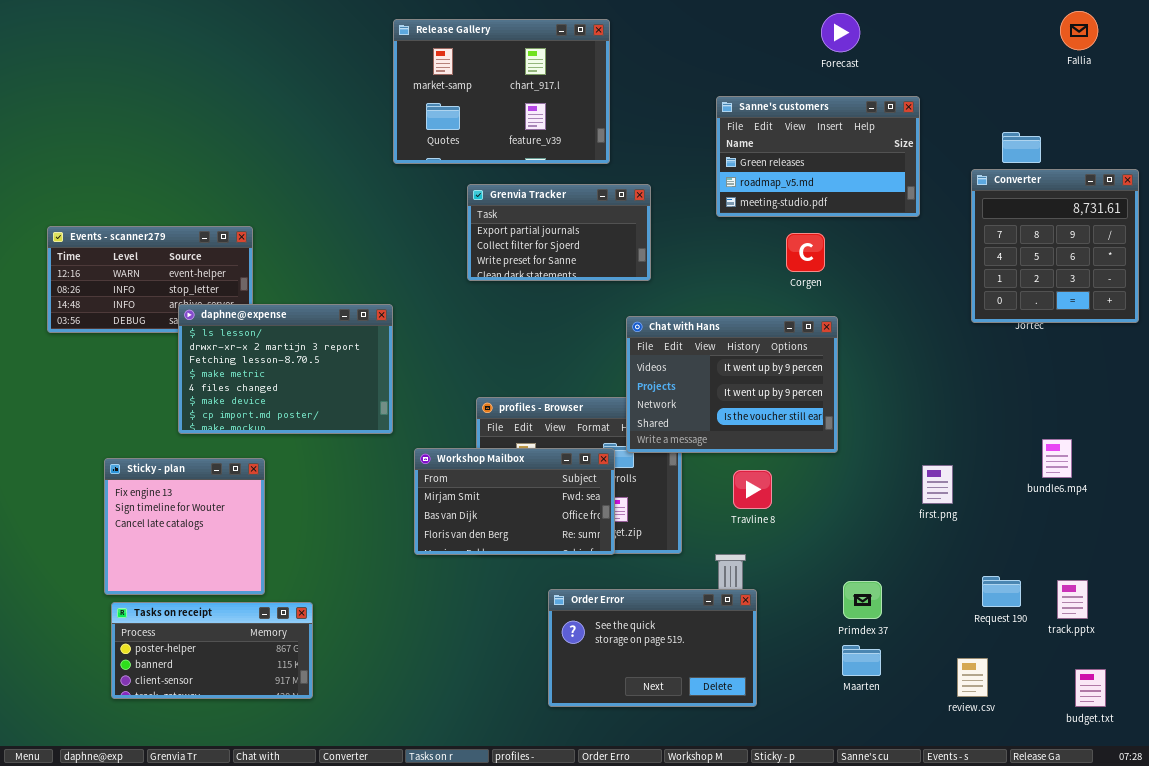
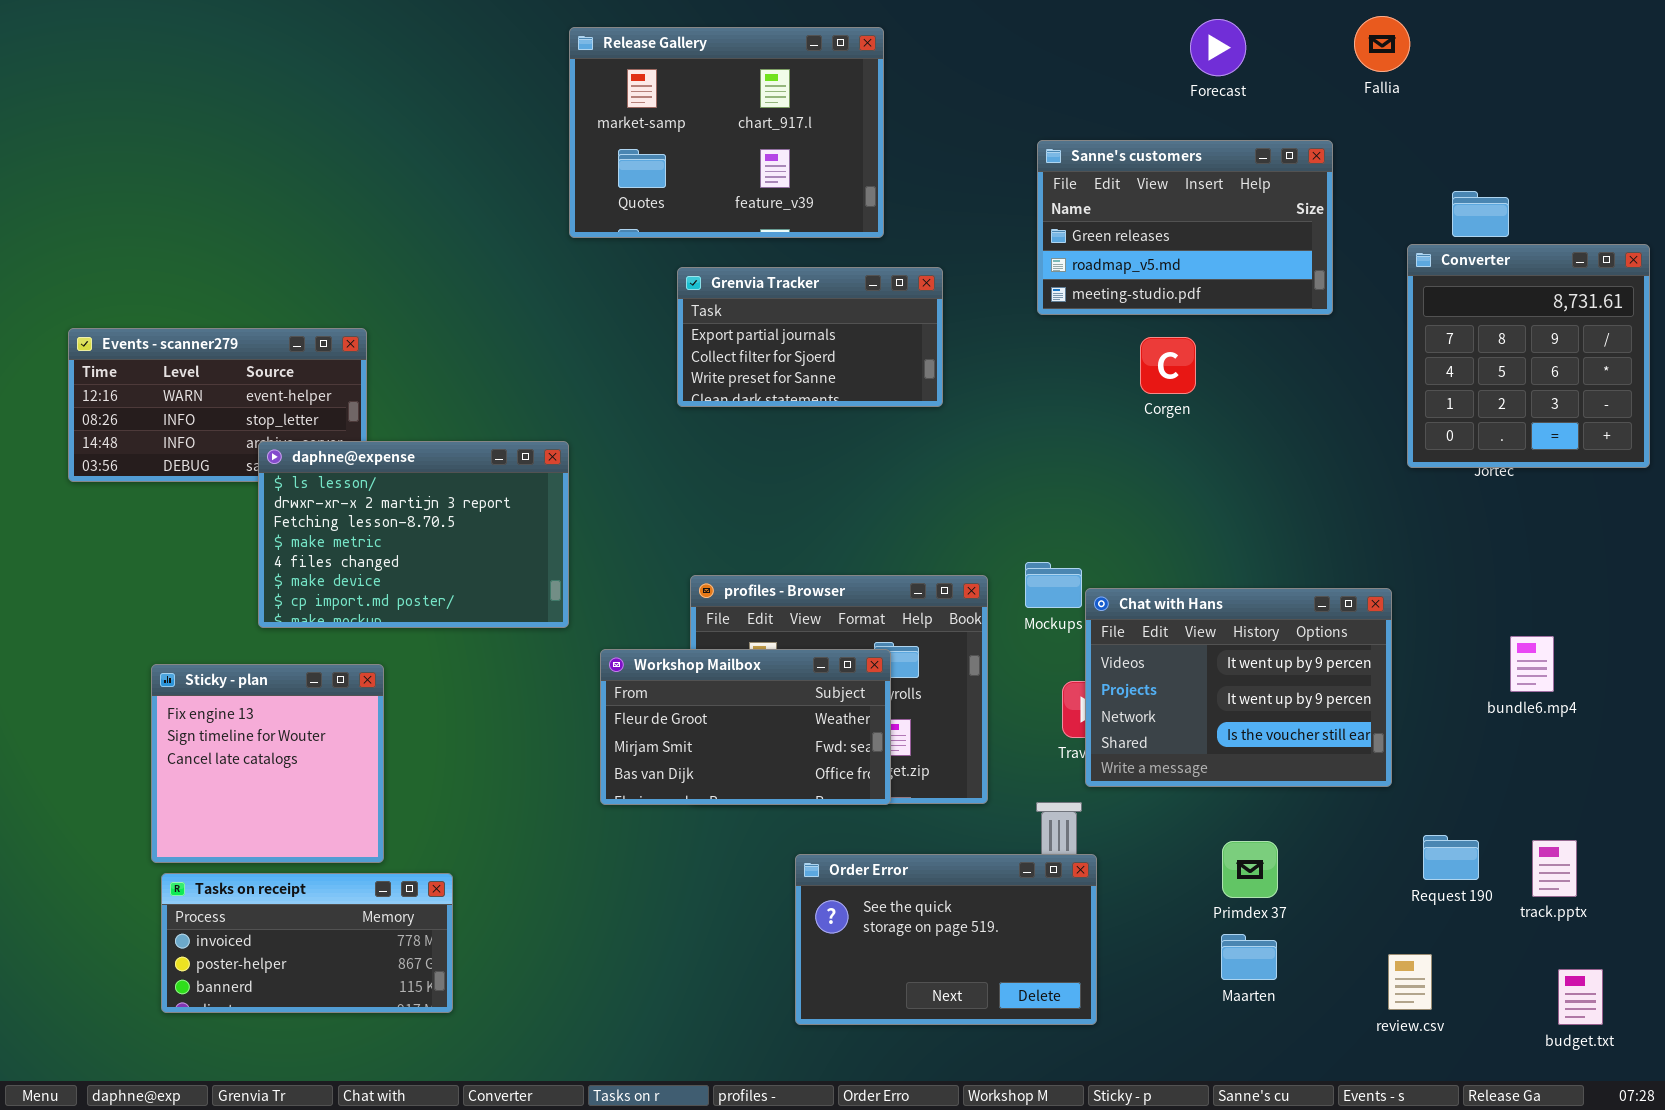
Fallia: [1060,11,1098,50] -> [1354,16,1410,72], moved
Chat with Hans: [626,316,838,453] -> [1085,588,1392,787], moved
Workshop Mailbox: [414,448,615,555] -> [600,649,891,805], scrolled up 1 row
Tasks on receipt: [111,602,313,699] -> [161,873,453,1013], scrolled up 1 row

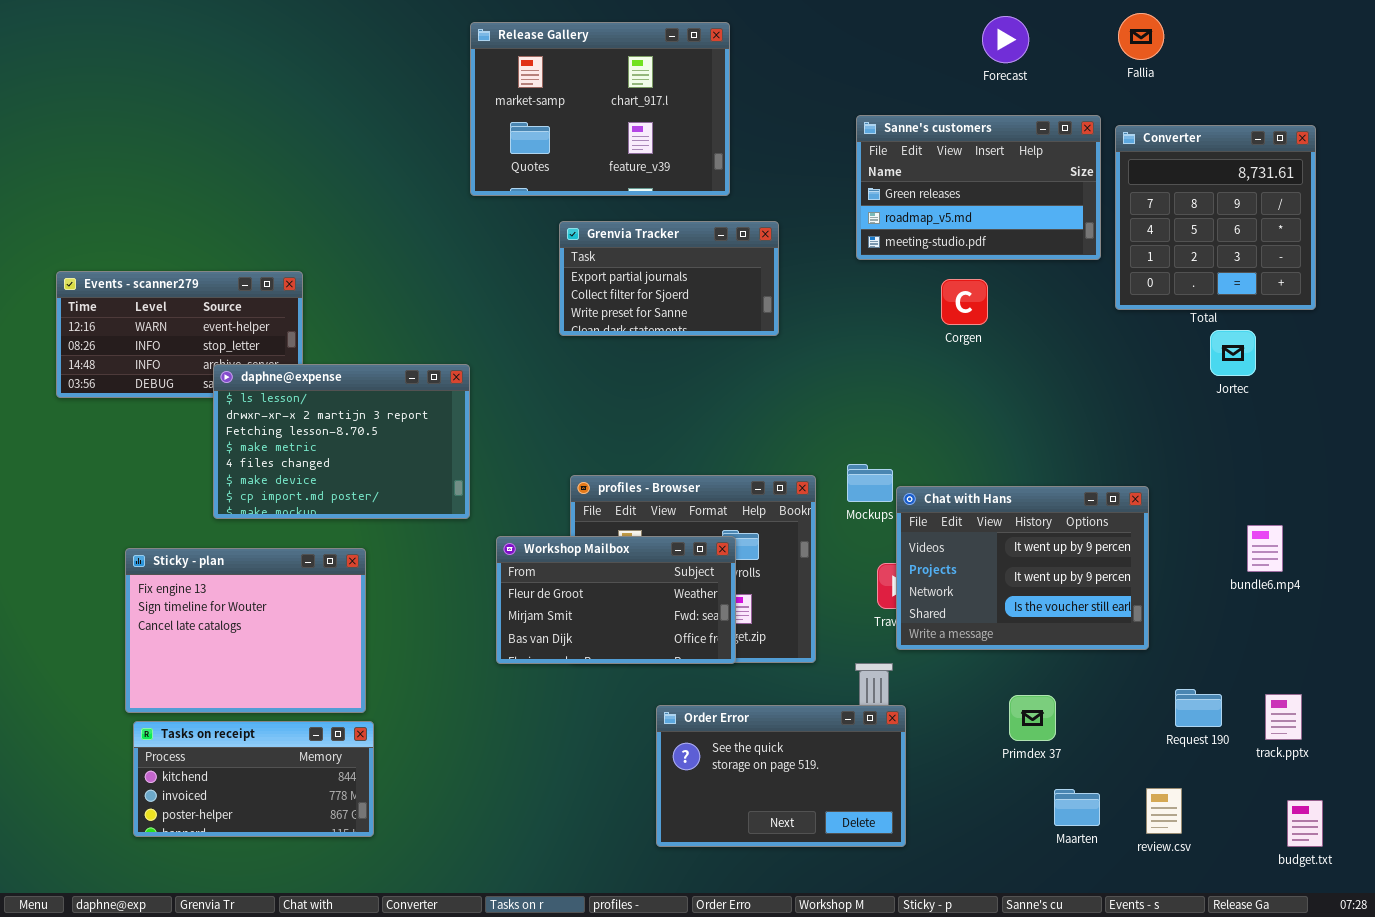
Converter: [1407,244,1650,468] -> [1115,125,1316,310], moved
Sticky - plan: [151,664,384,863] -> [125,548,366,713], resized
Tasks on receipt: [161,873,453,1013] -> [133,721,374,837], scrolled up 1 row
Maarten: [1221,934,1277,980] -> [1054,789,1100,826], moved

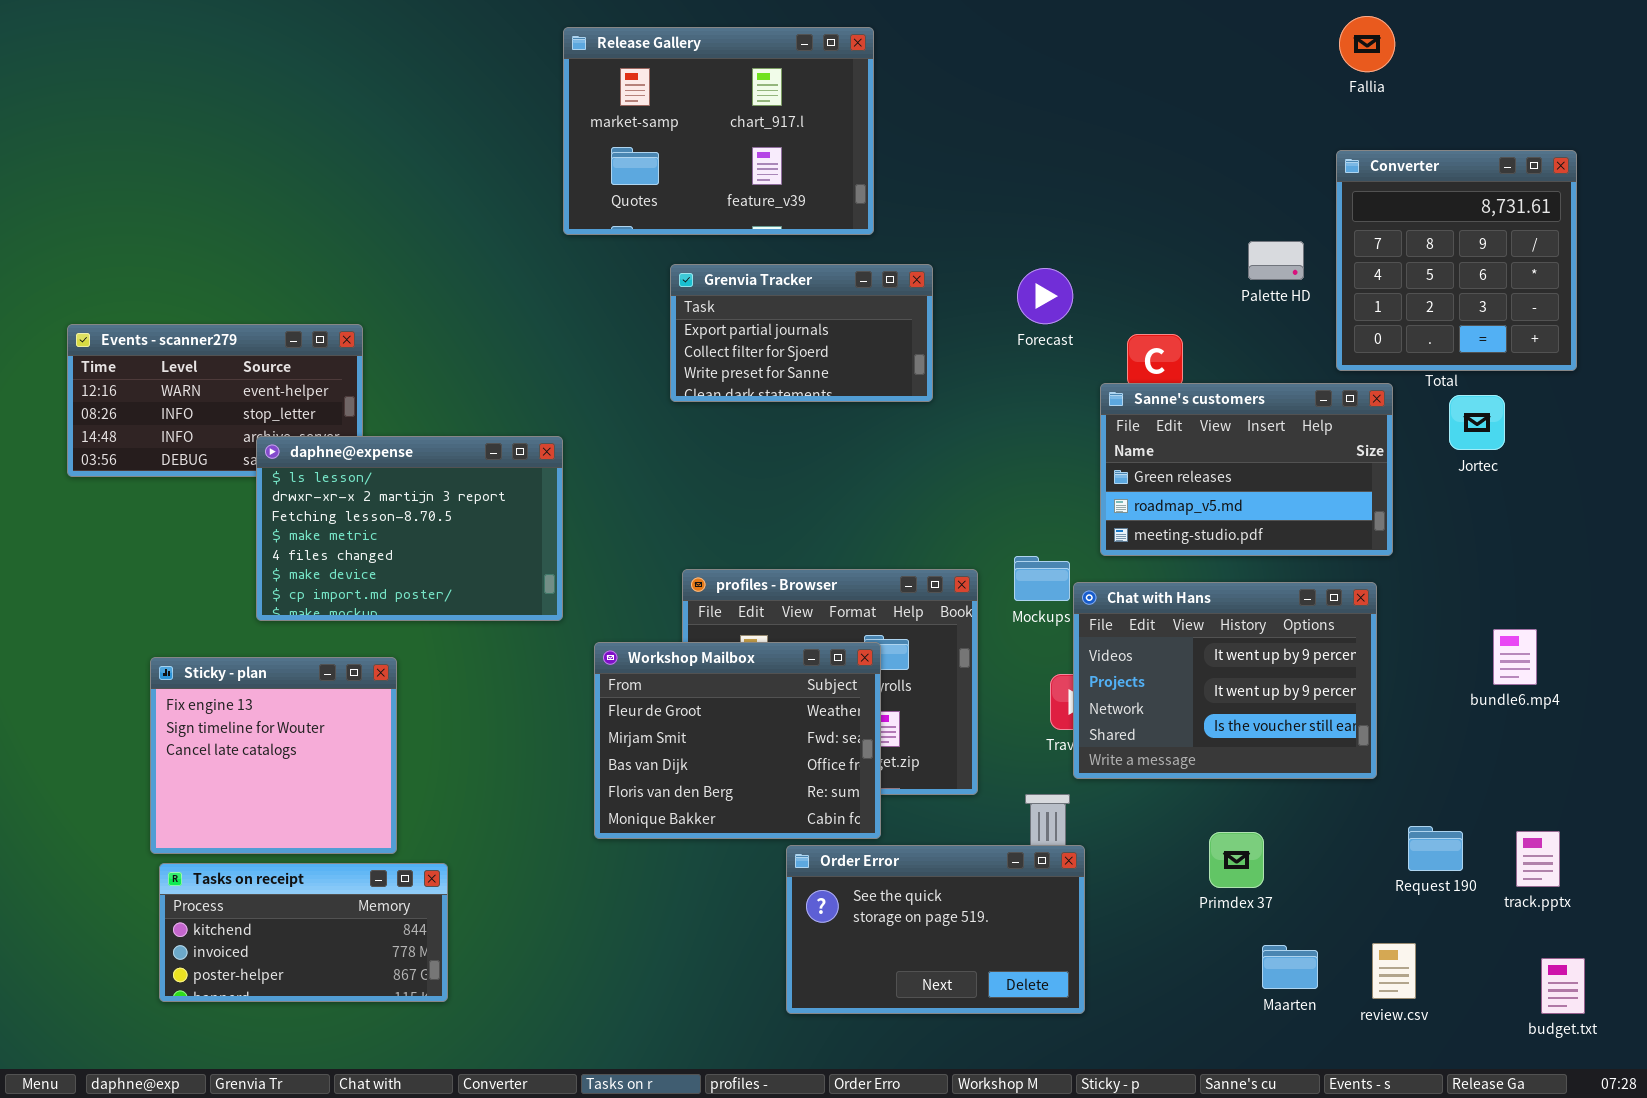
Forecast: [982,16,1029,63] -> [1017,268,1073,324], moved
Sanne's customers: [856,115,1101,260] -> [1100,383,1393,556], moved
Workshop Mailbox: [496,536,736,664] -> [594,642,881,839], resized
Sticky - plan: [125,548,366,713] -> [150,657,397,854], resized

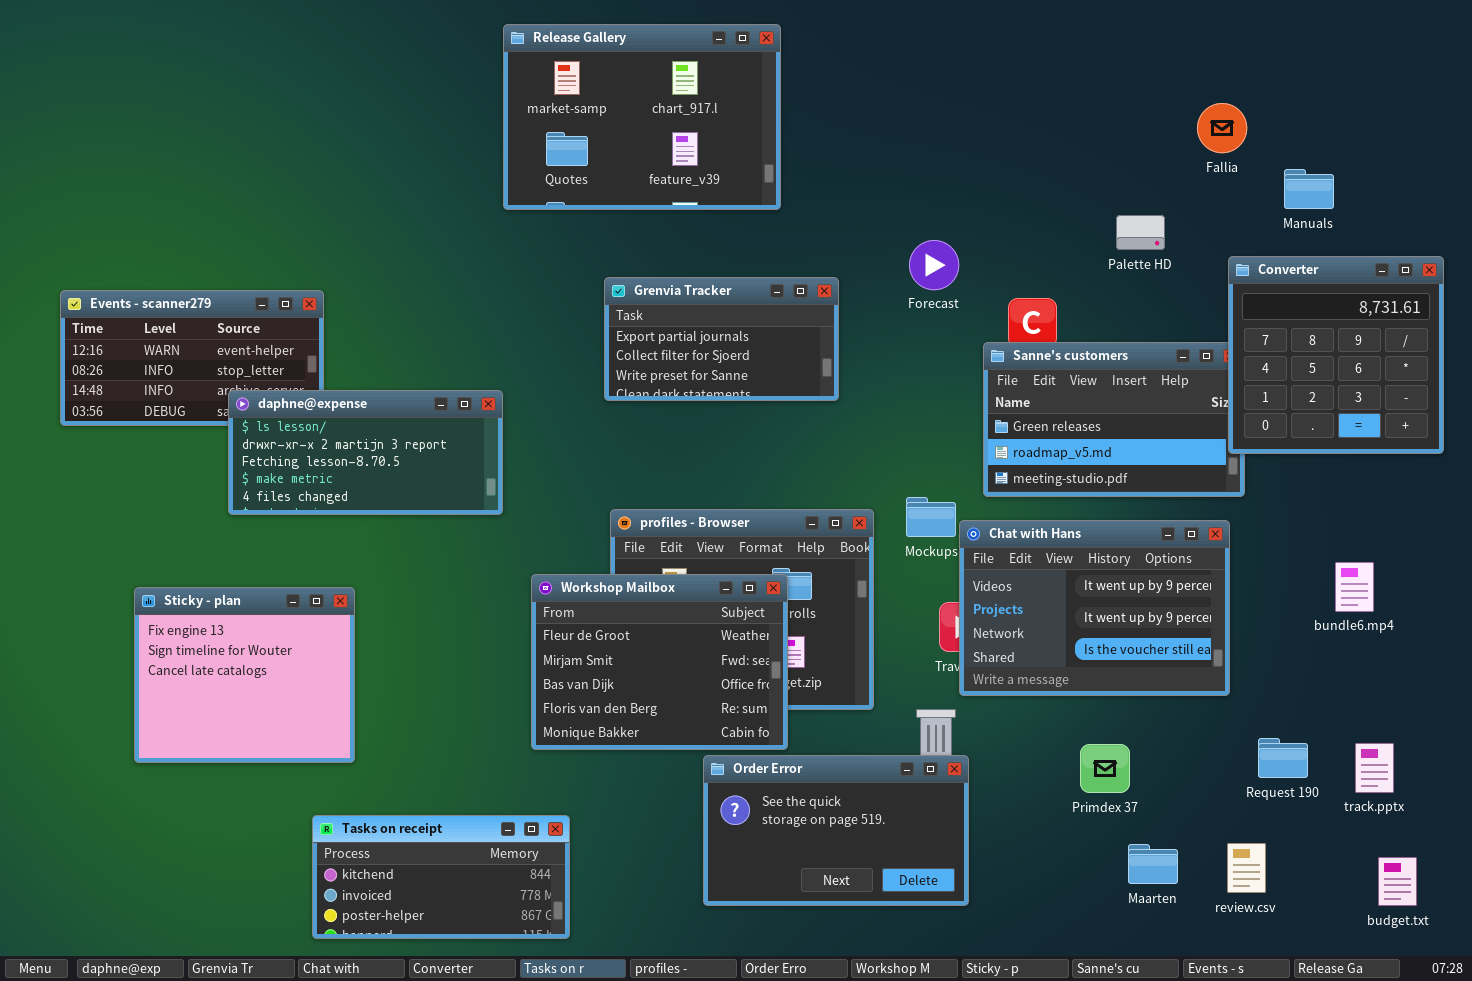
Fallia: [1339,16,1395,72] -> [1197,103,1247,153], moved
Converter: [1336,150,1577,371] -> [1228,256,1444,454], moved
Grenvia Tracker: [670,264,933,402] -> [604,277,839,401], moved
daphne@expense: [256,436,563,621] -> [228,390,503,515], resized
Tasks on receipt: [159,863,448,1002] -> [312,815,570,939], moved

